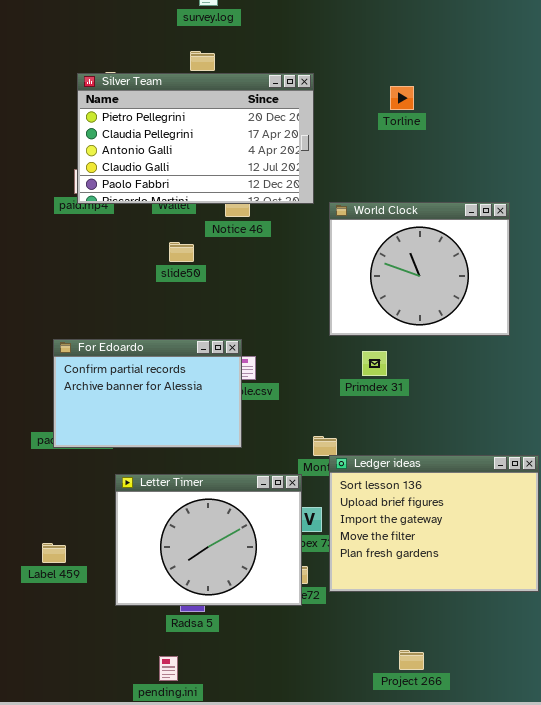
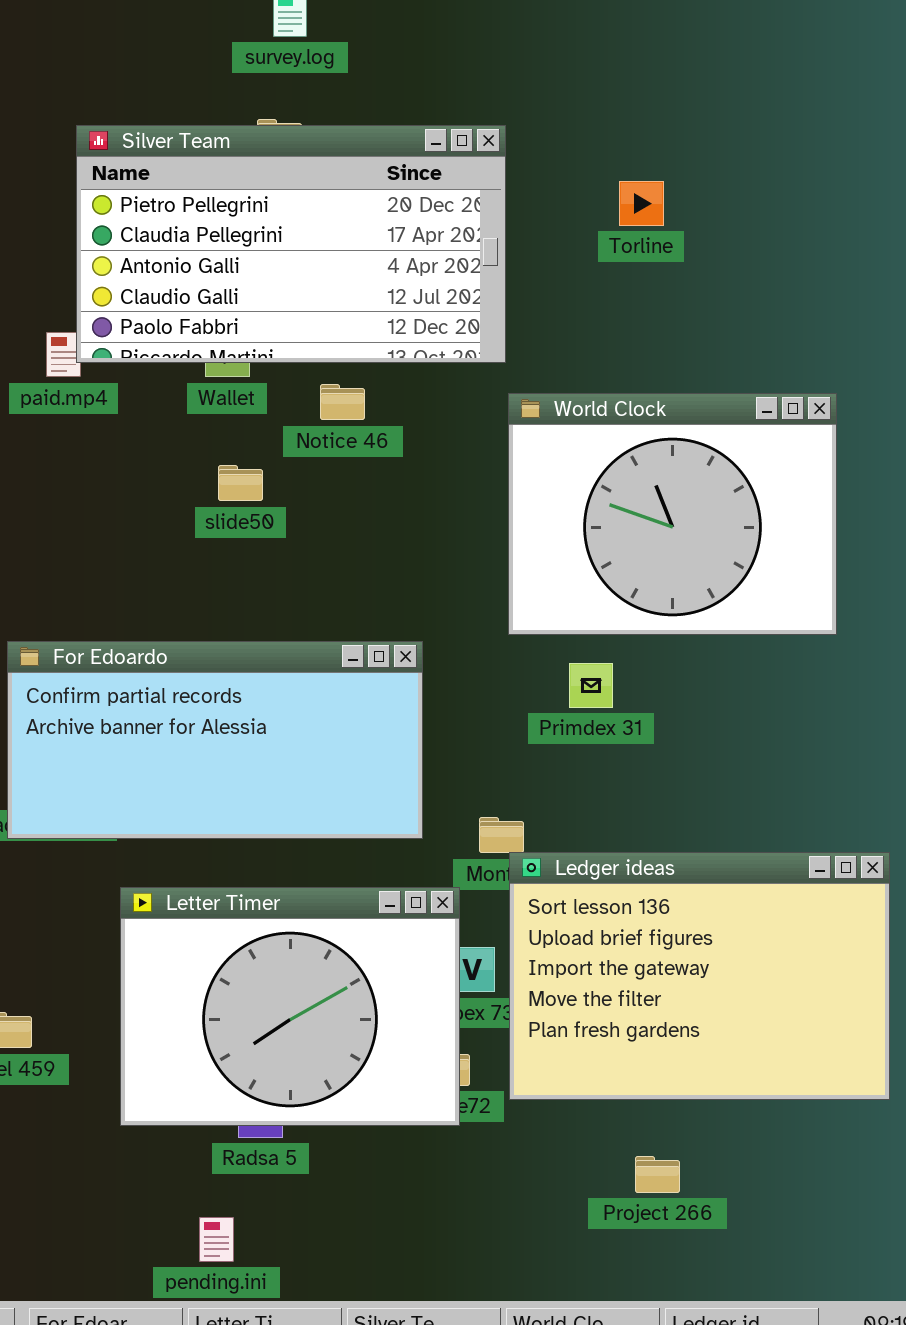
Silver Team: [77,73,314,204] -> [76,125,506,363], moved
For Edoardo: [53,339,242,448] -> [7,641,423,839], resized
Project 266: [399,650,424,670] -> [635,1156,680,1193], moved

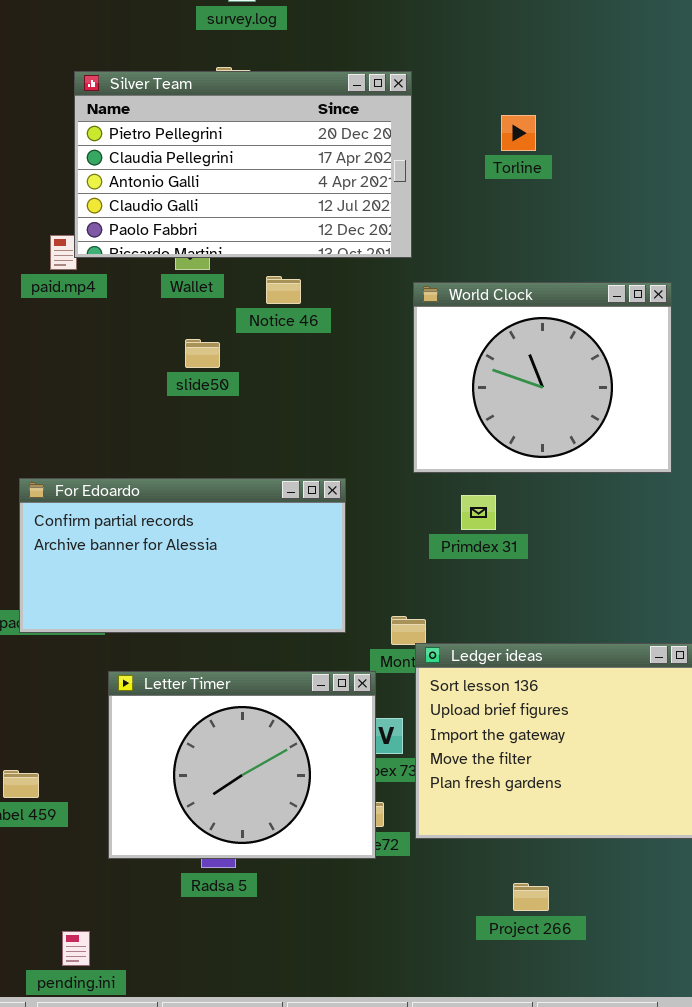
pending.ini: [199,1217,234,1262] -> [62,931,90,966], moved

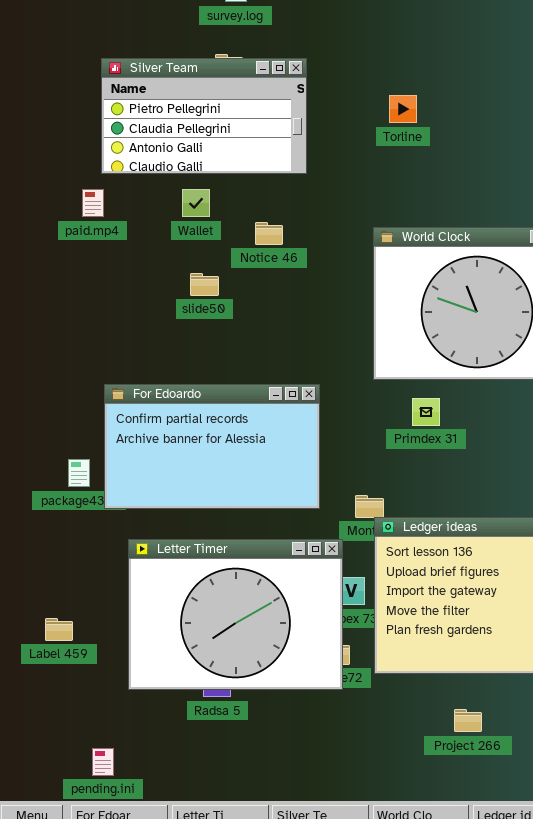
Silver Team: [74,71,412,258] -> [101,58,307,174], resized
Torline: [501,115,536,151] -> [389,95,417,123], moved
For Edoardo: [19,478,346,633] -> [104,384,320,509], resized

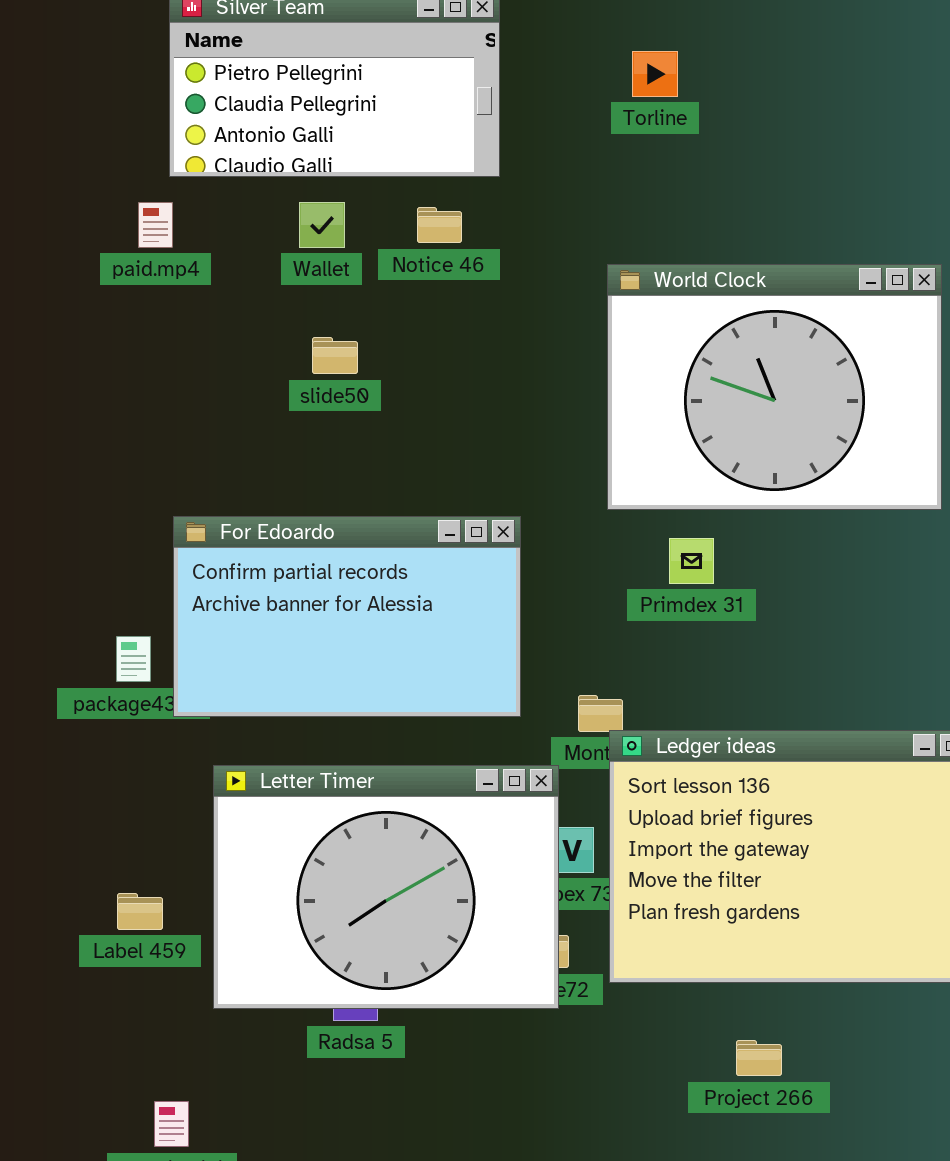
Notice 46: [255,222,283,245] -> [417,207,462,243], moved
Label 459: [45,618,73,641] -> [117,893,163,930], moved

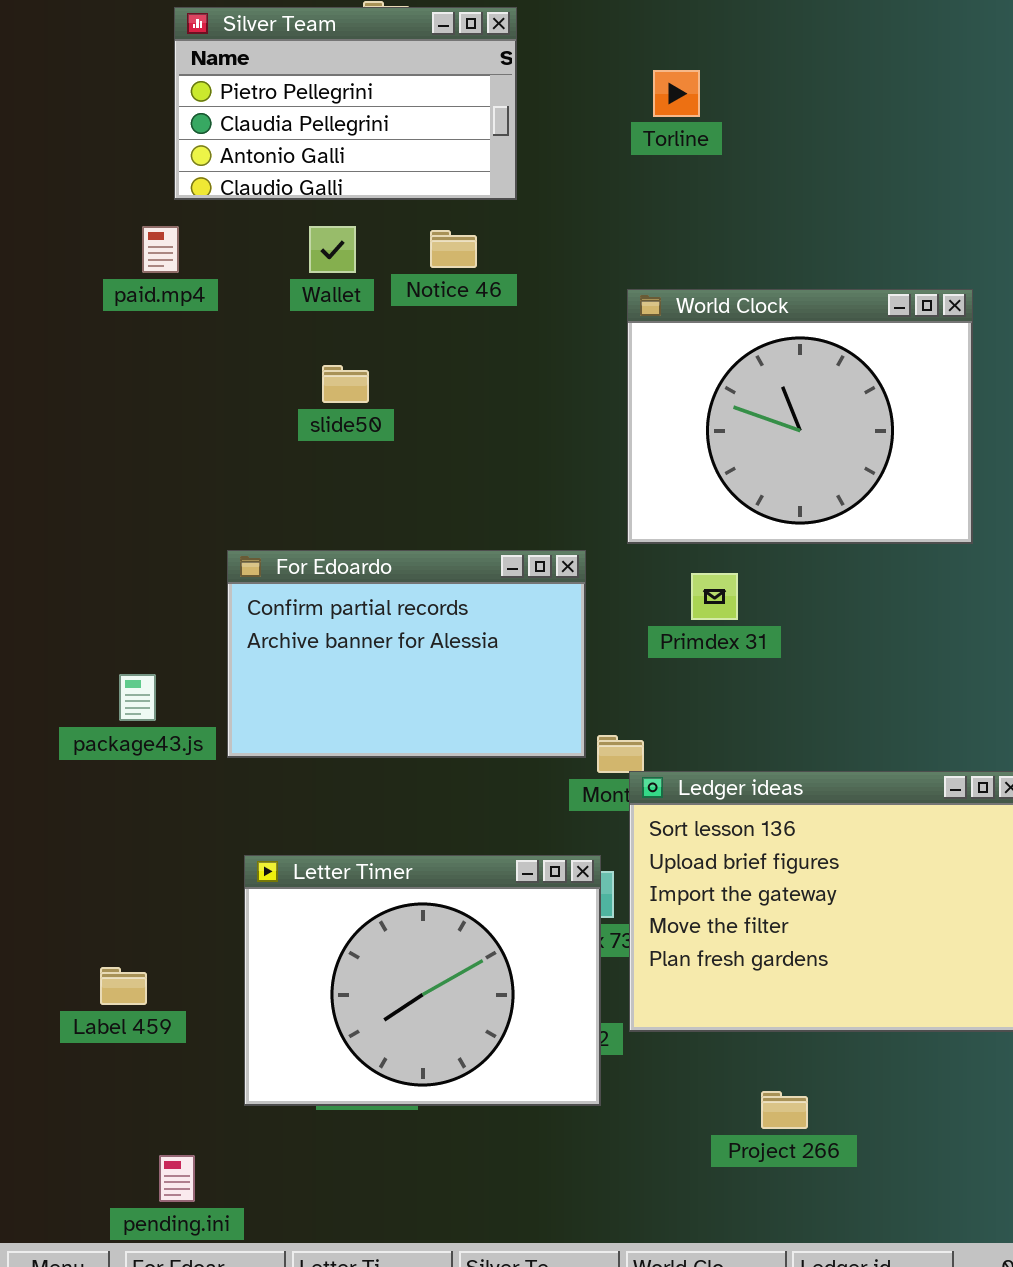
For Edoardo: [173,516,521,717] -> [227,550,586,758], moved
Letter Timer: [213,765,559,1009] -> [244,855,601,1106], moved
Label 459: [117,893,163,930] -> [100,967,147,1005], moved

